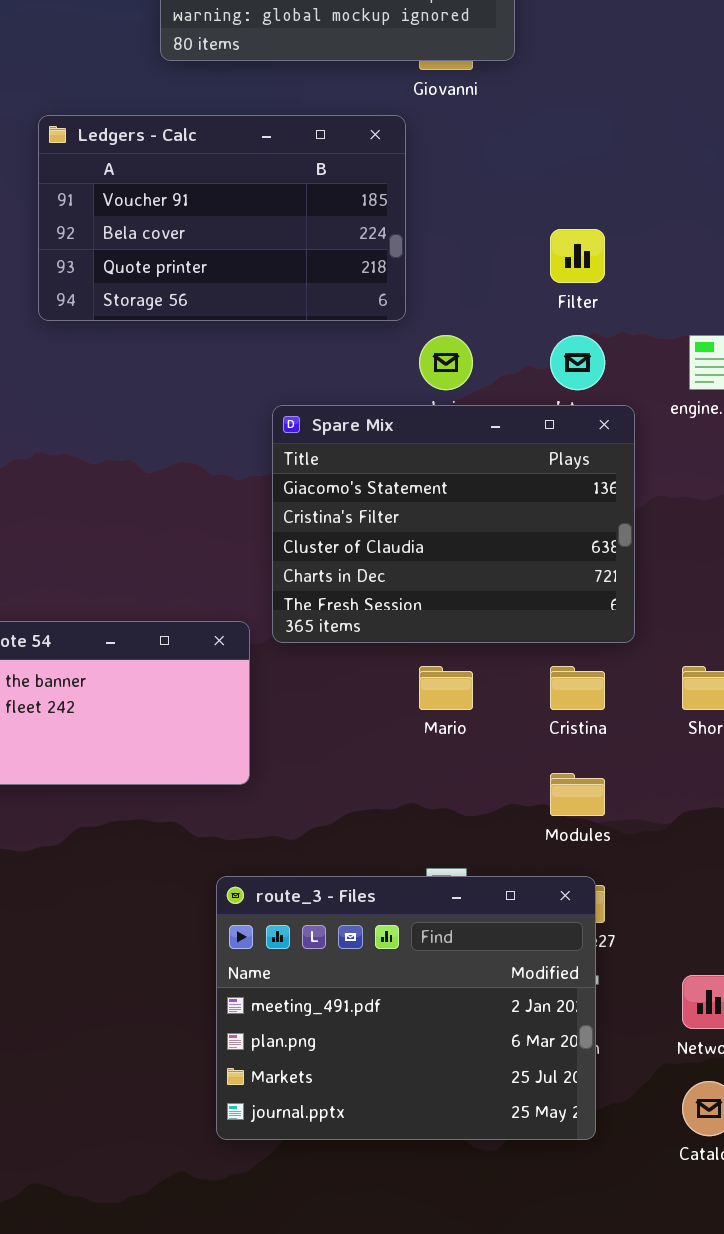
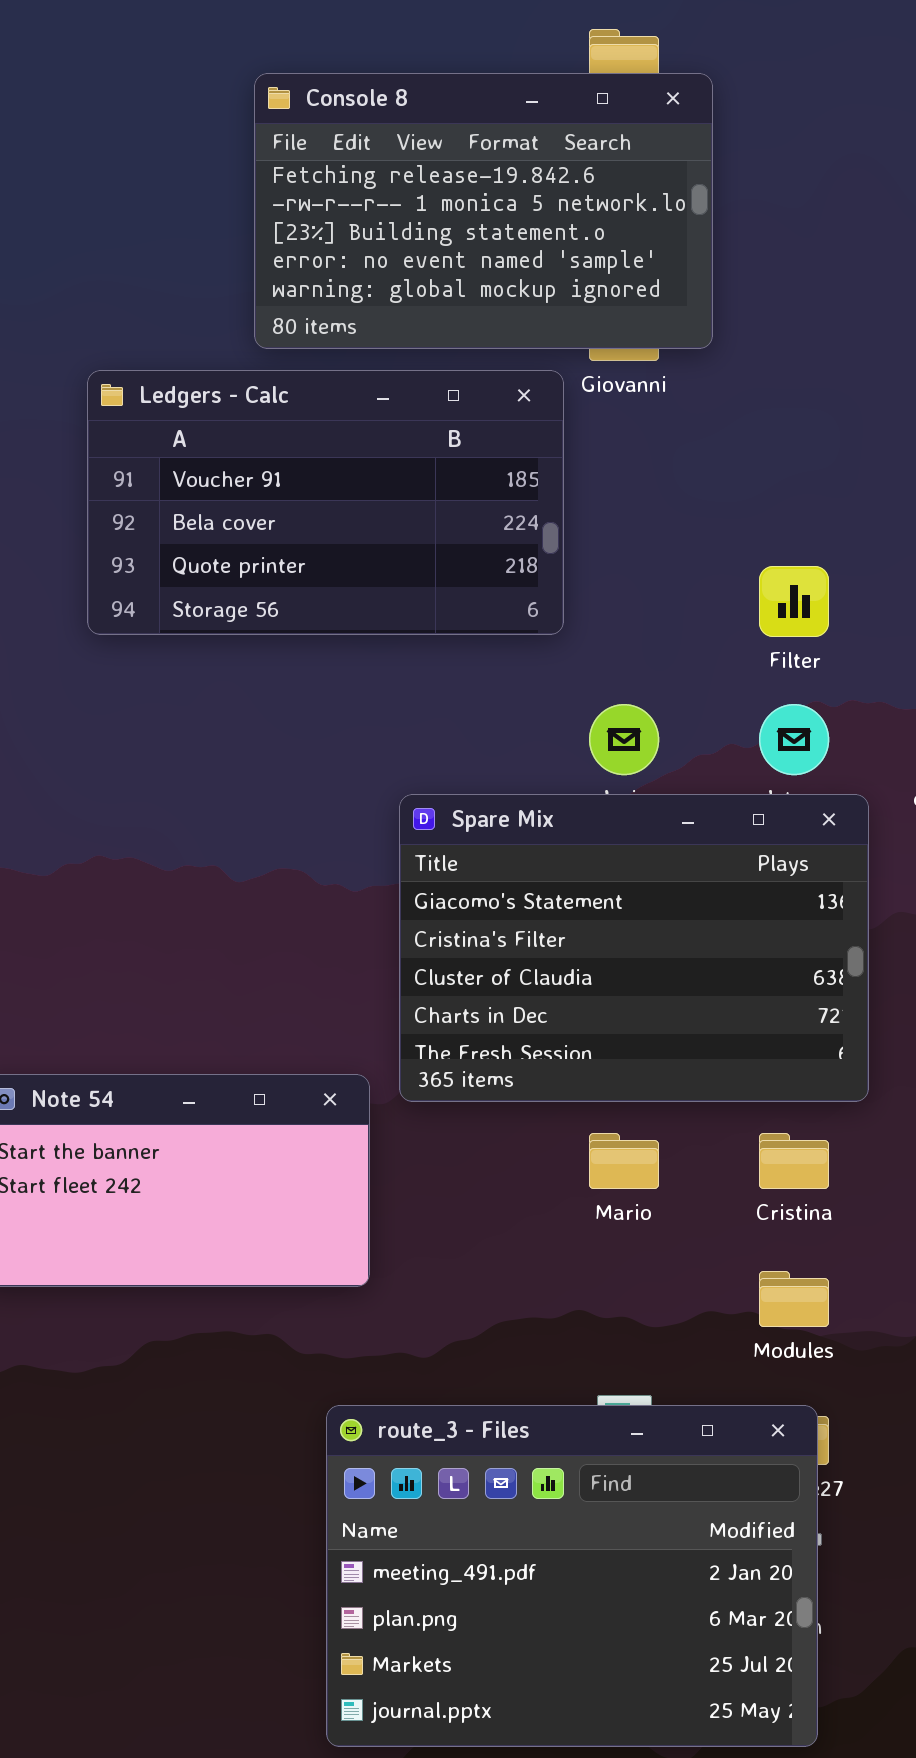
Ledgers - Calc: [38,115,406,321] -> [87,370,564,635], moved

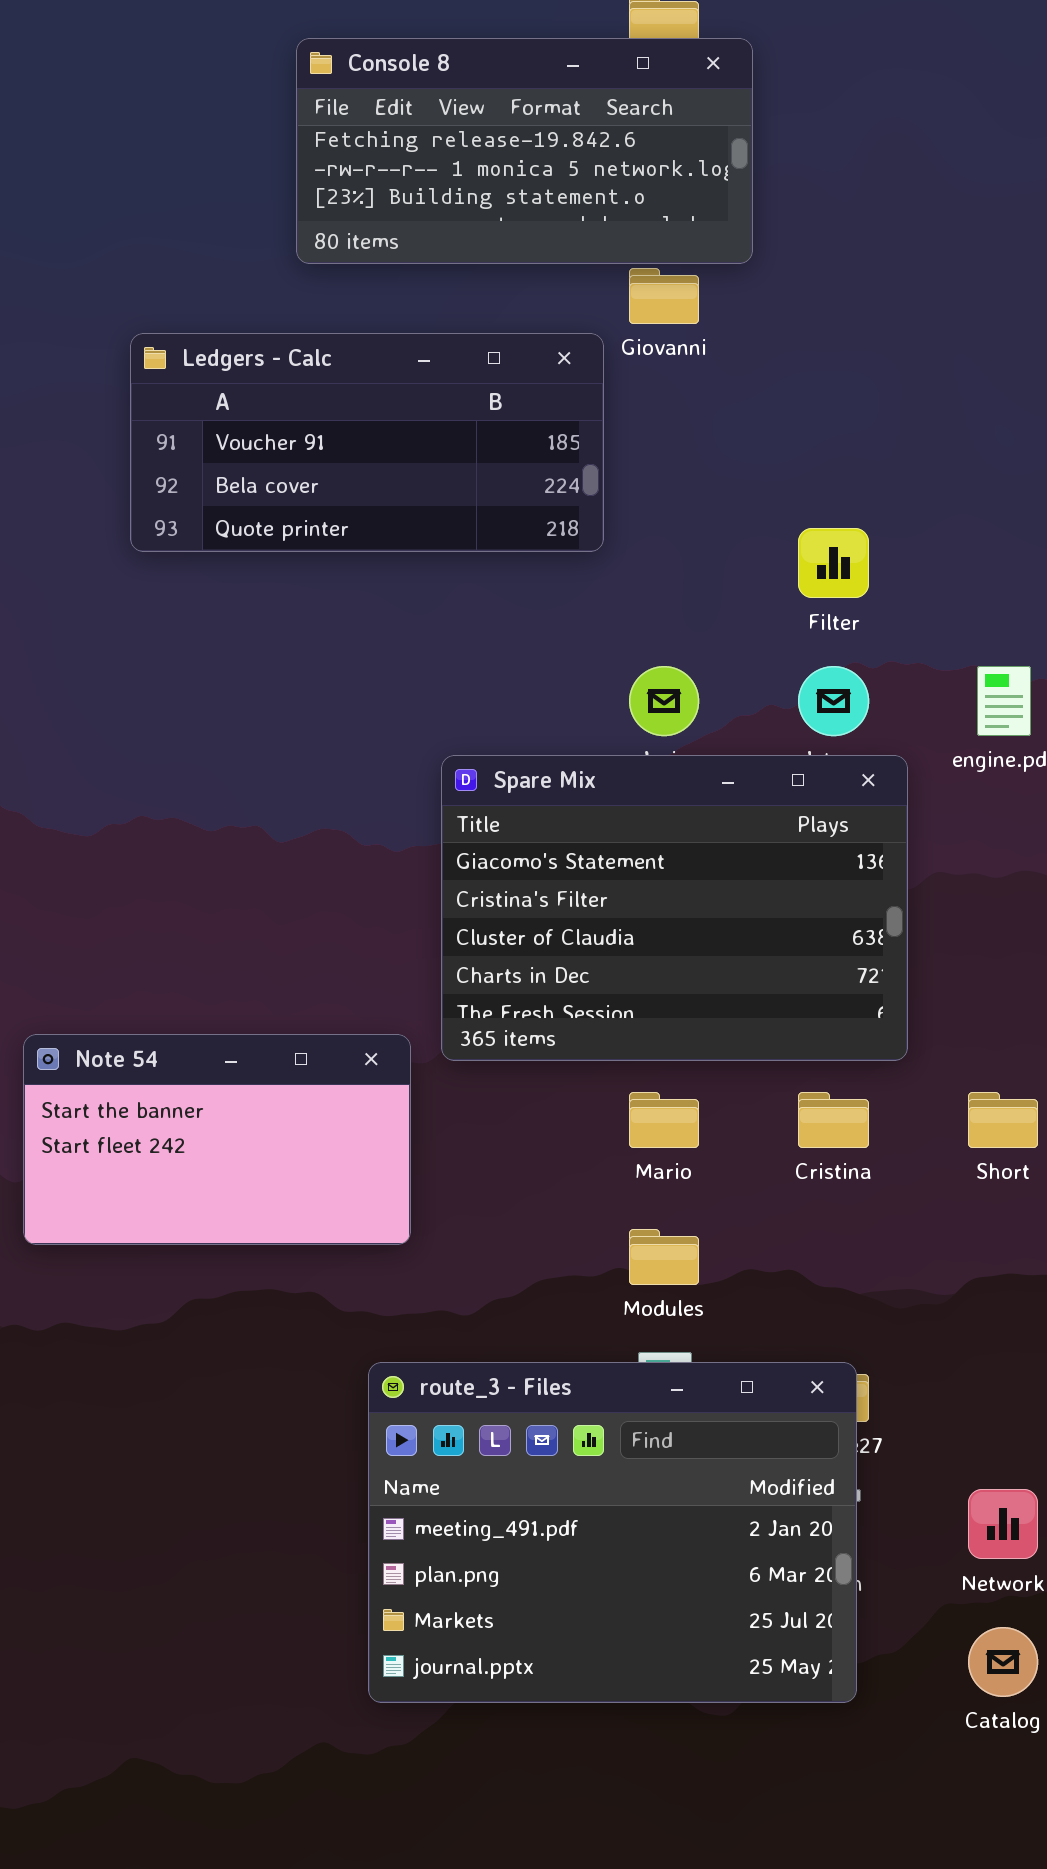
Console 8: [254,73,713,349] -> [296,38,753,264], resized
Ledgers - Calc: [87,370,564,635] -> [130,333,604,552], resized
Modules: [759,1271,829,1327] -> [629,1229,699,1285], moved

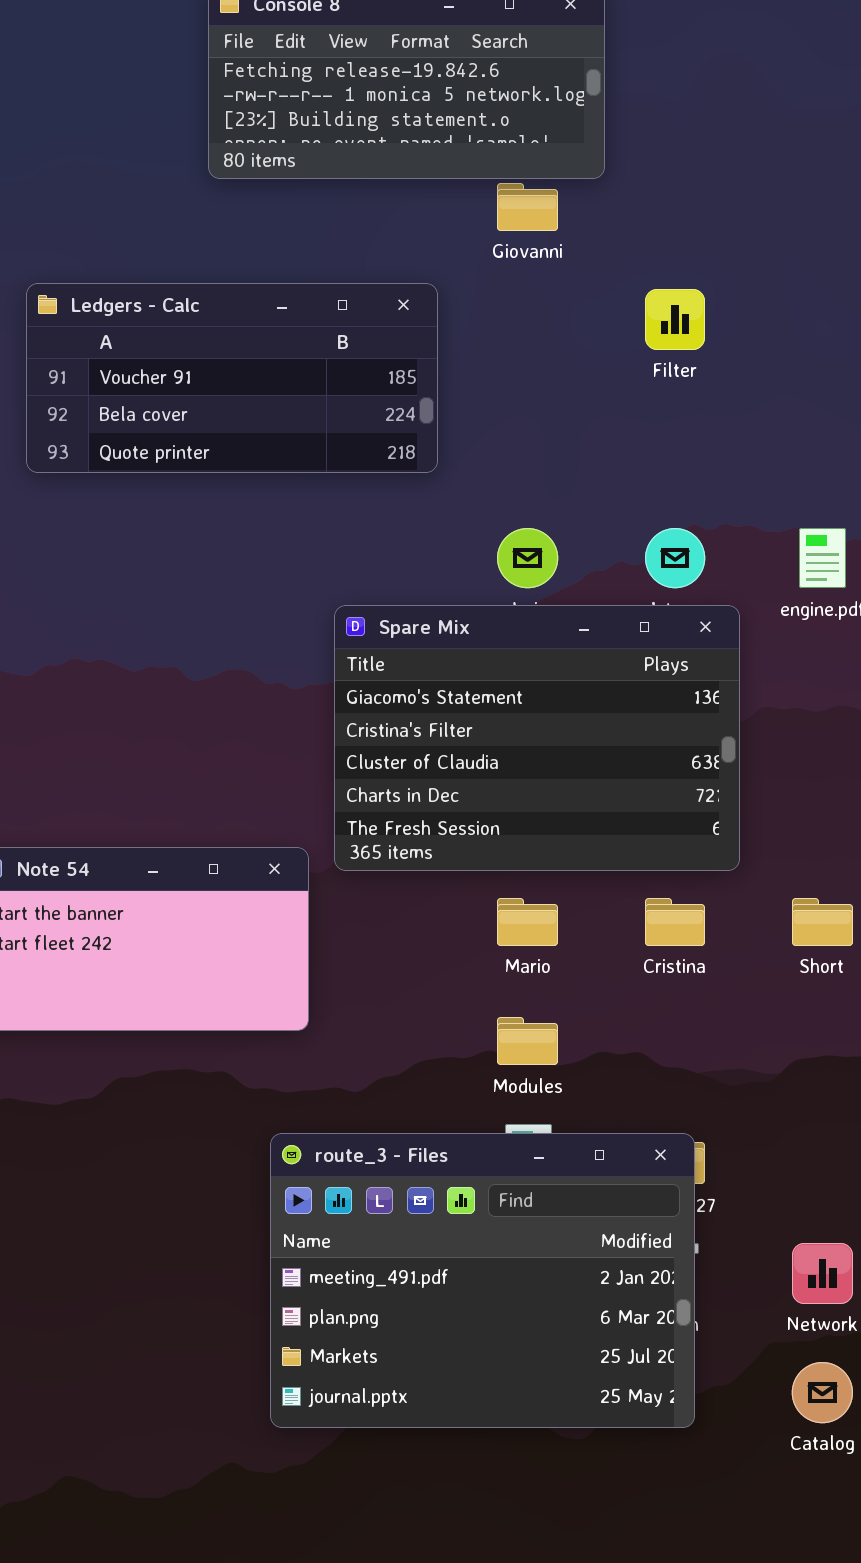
Ledgers - Calc: [130,333,604,552] -> [26,283,438,473], moved
Filter: [798,528,869,598] -> [645,289,705,350], moved

